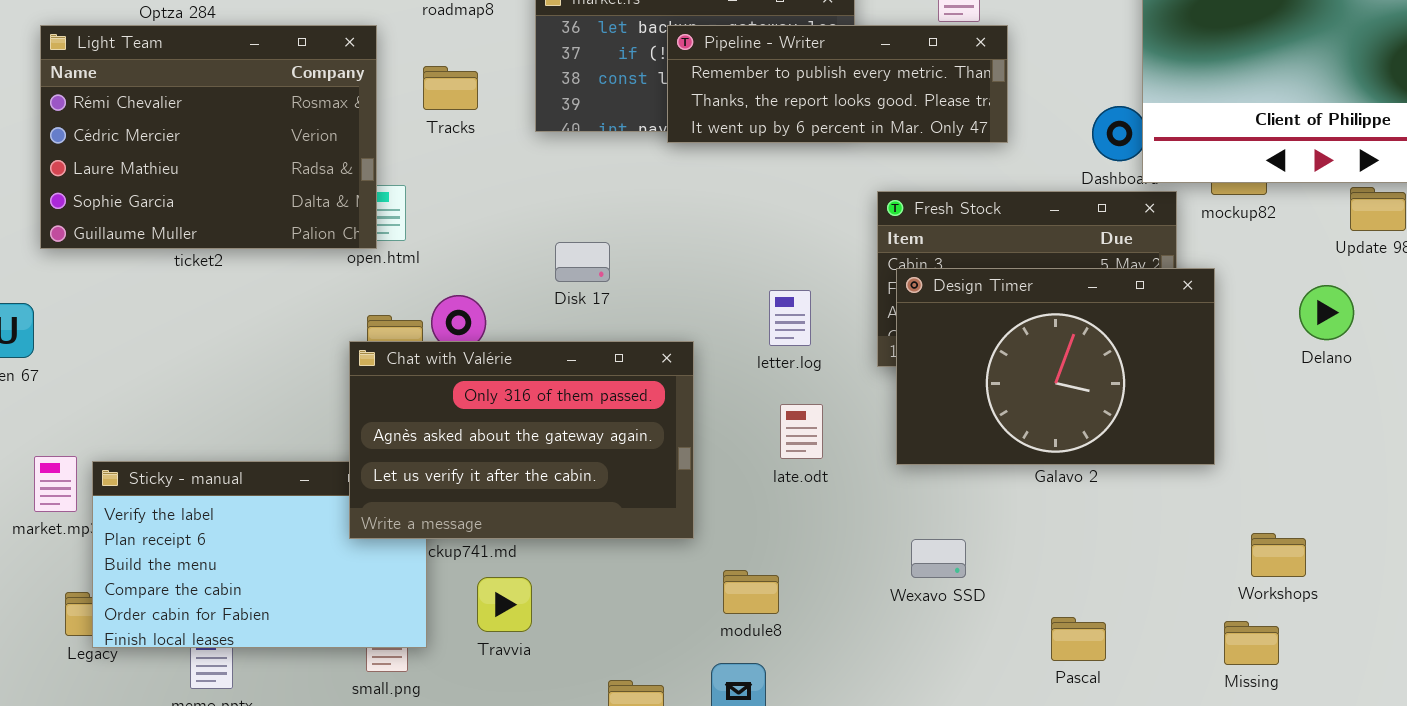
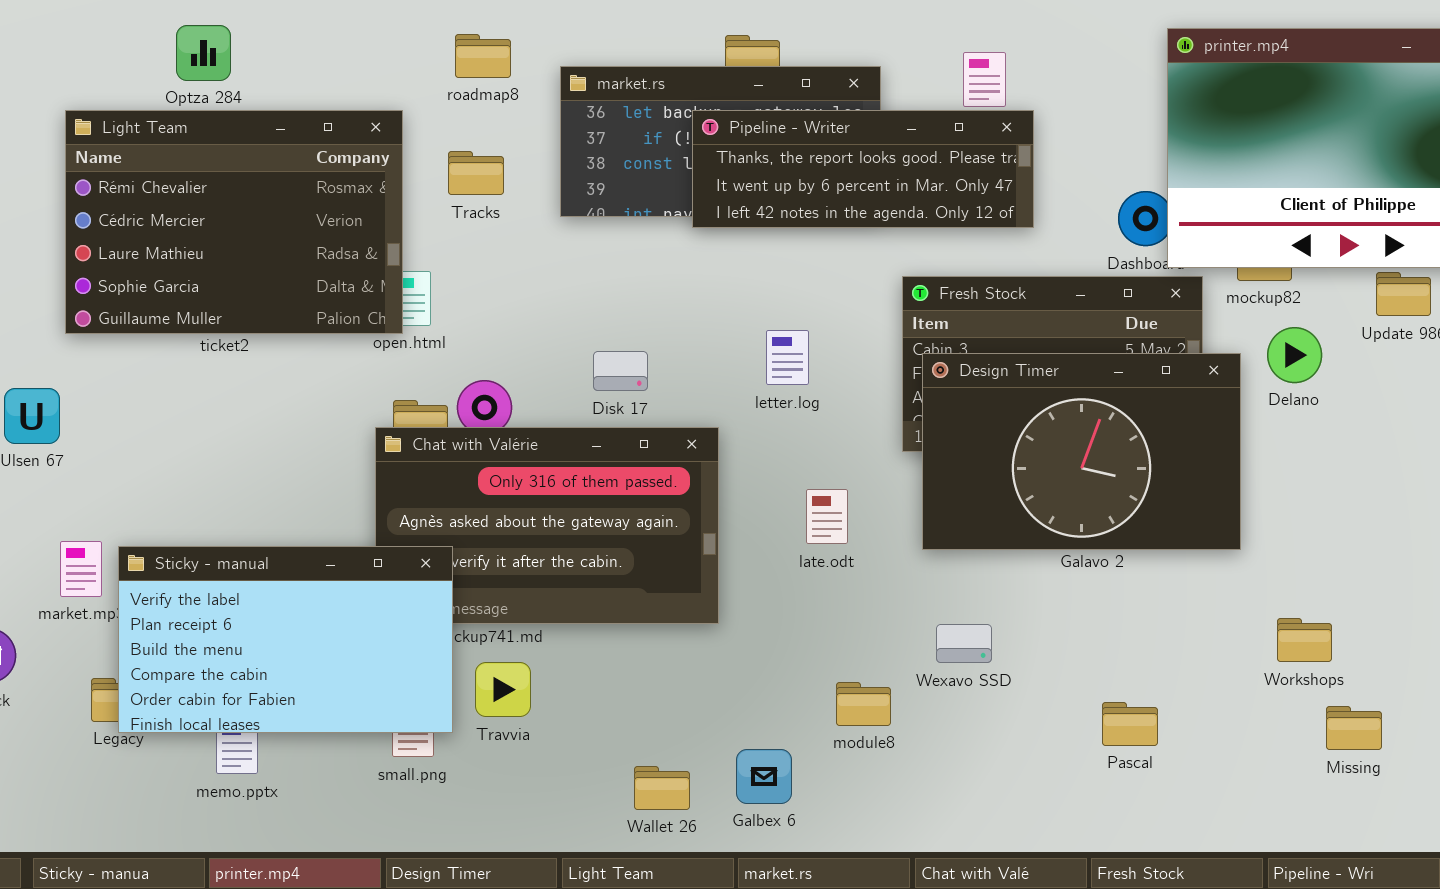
Pipeline - Writer: [667,25,1008,143] -> [692,110,1034,228], scrolled down 1 row
Disk 17: [555,242,610,282] -> [593,351,648,391], moved
Delano: [1299,285,1354,340] -> [1267,327,1322,383], moved
letter.log: [769,290,811,346] -> [766,330,809,385], moved
Sticky - manual: [92,461,427,648] -> [118,546,453,733], raised
module8: [723,570,779,614] -> [836,682,891,726], moved
Travvia: [477,577,532,632] -> [475,662,531,717], moved
Pascal: [1051,617,1106,661] -> [1102,702,1158,746], moved
Missing: [1224,621,1279,665] -> [1326,706,1382,750], moved

